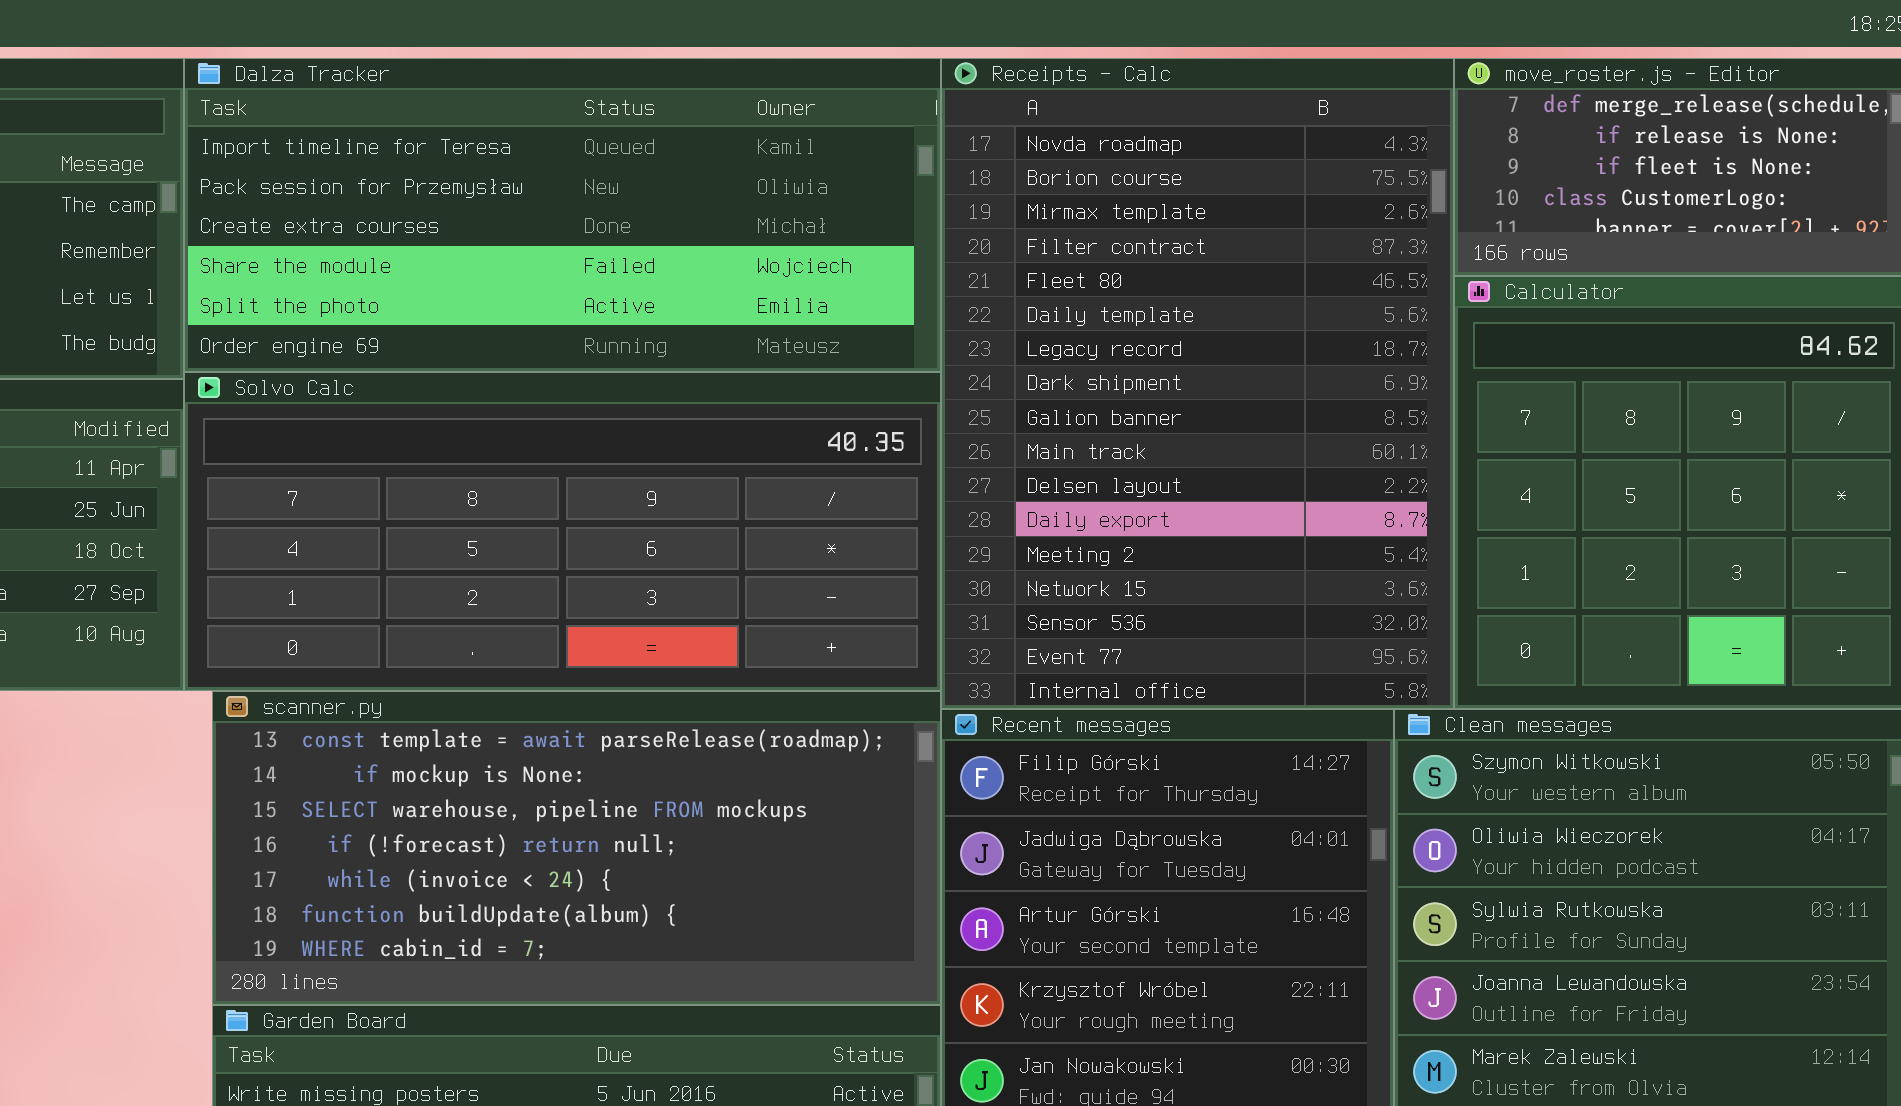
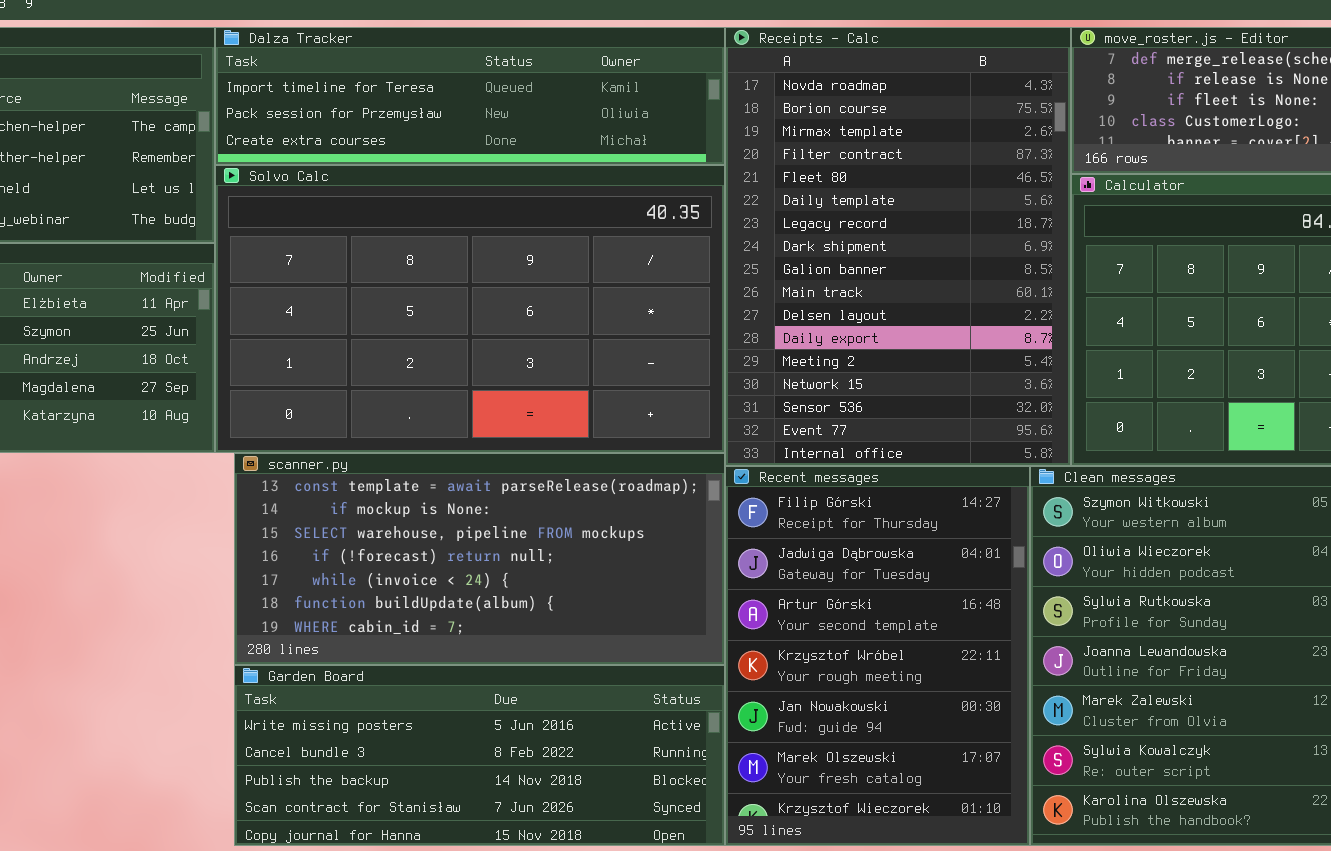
Dalza Tracker: [184,58,941,372] -> [215,27,725,165], resized
Solvo Calc: [184,372,941,691] -> [215,165,725,453], resized

